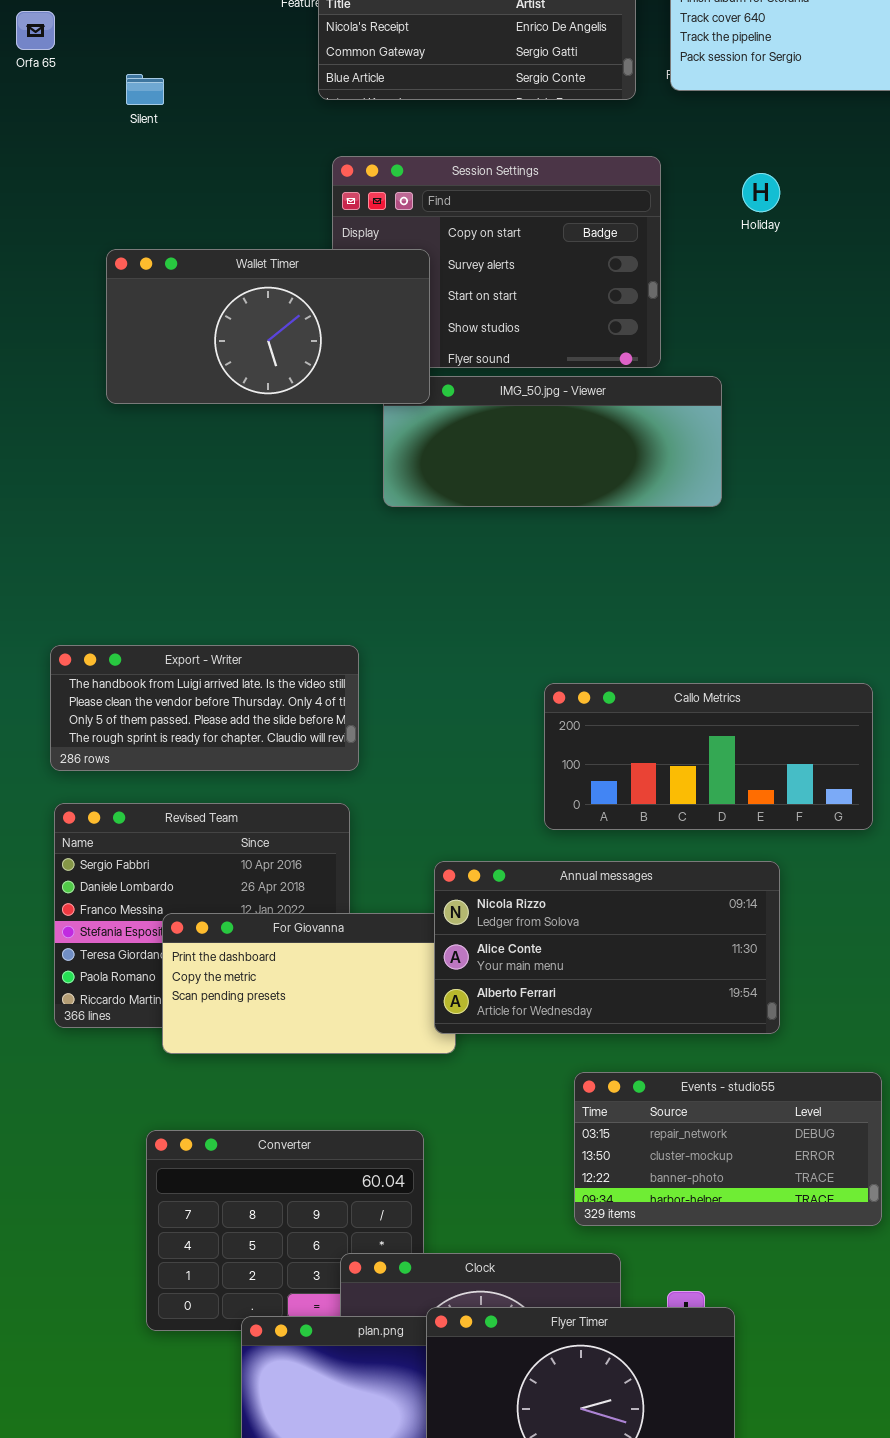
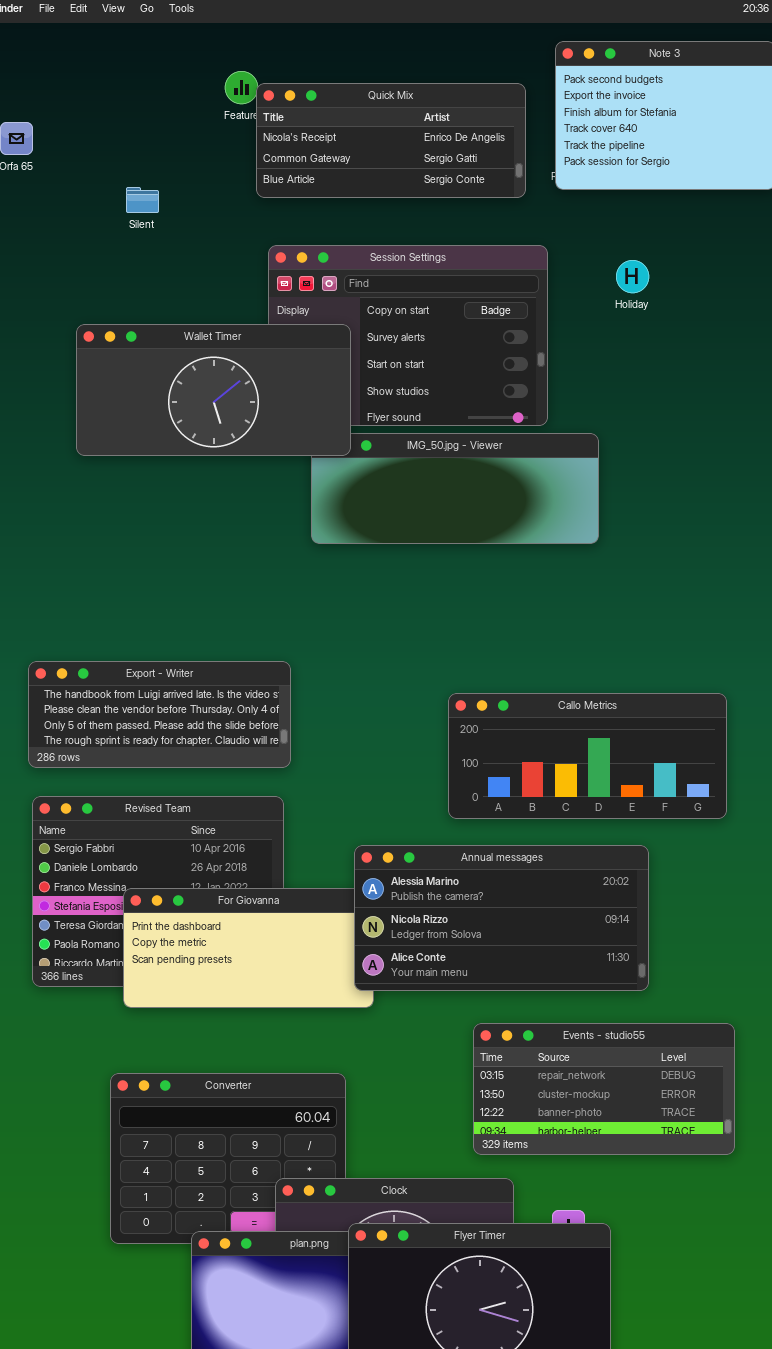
Silent: [126,74,164,105] -> [126,187,159,213], moved
Annual messages: [434,861,780,1034] -> [354,845,649,991], scrolled up 1 row

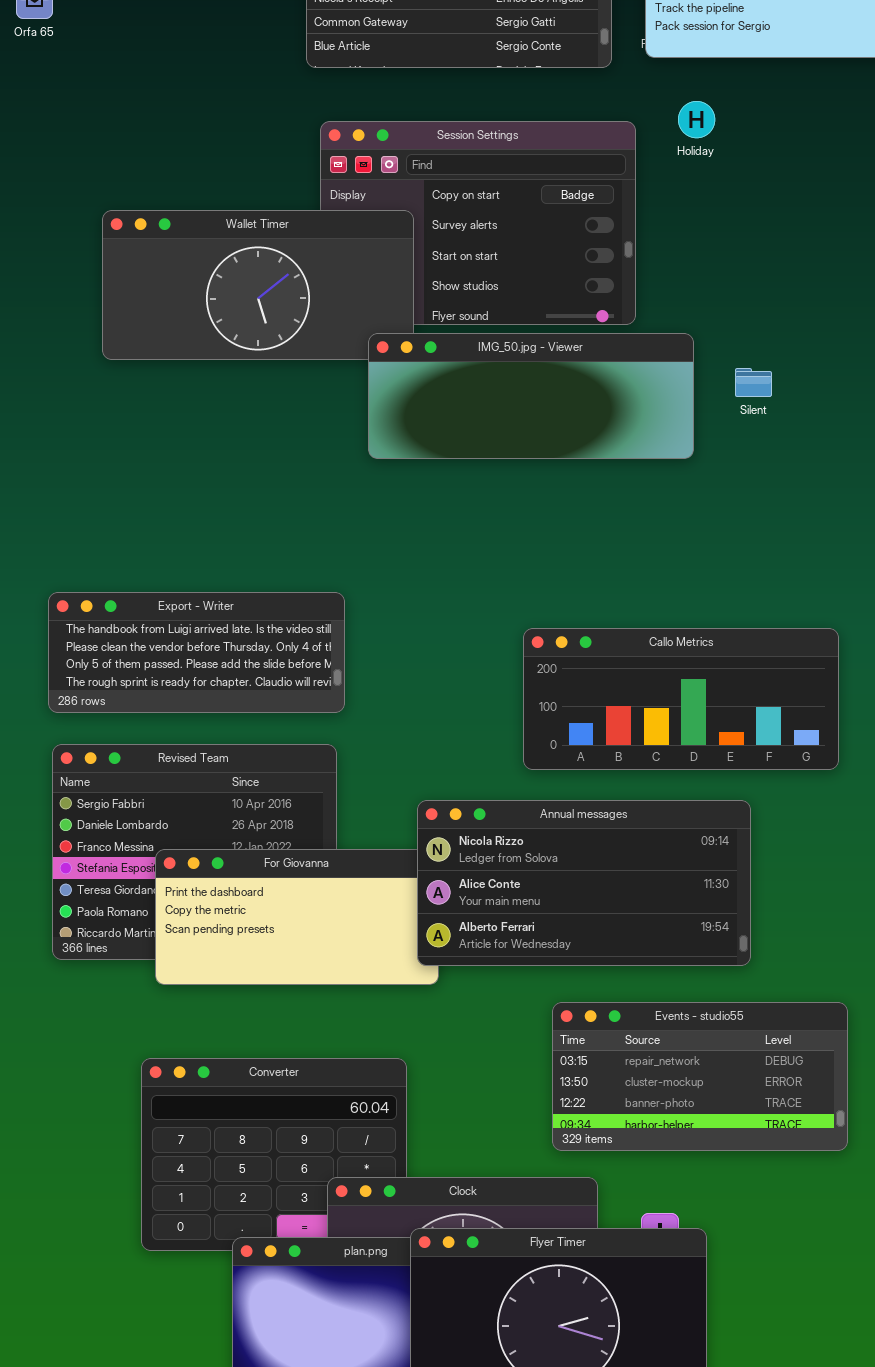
Silent: [126,187,159,213] -> [735,368,772,397], moved
Holiday: [616,260,649,293] -> [678,101,715,138], moved
IMG_50.jpg - Viewer: [311,433,599,544] -> [368,333,694,459], raised
Annual messages: [354,845,649,991] -> [417,800,751,966], scrolled down 1 row

